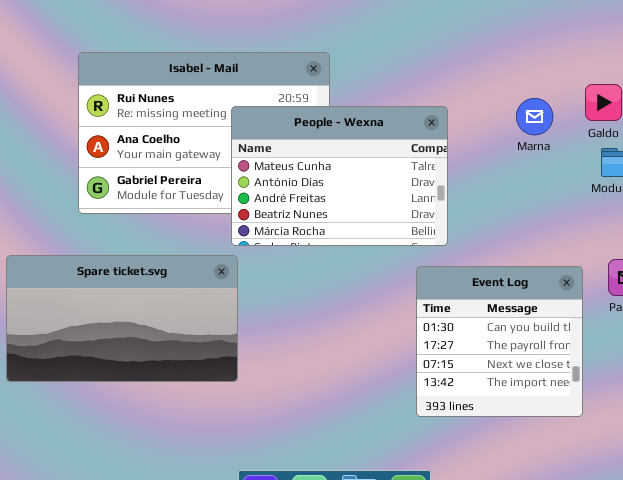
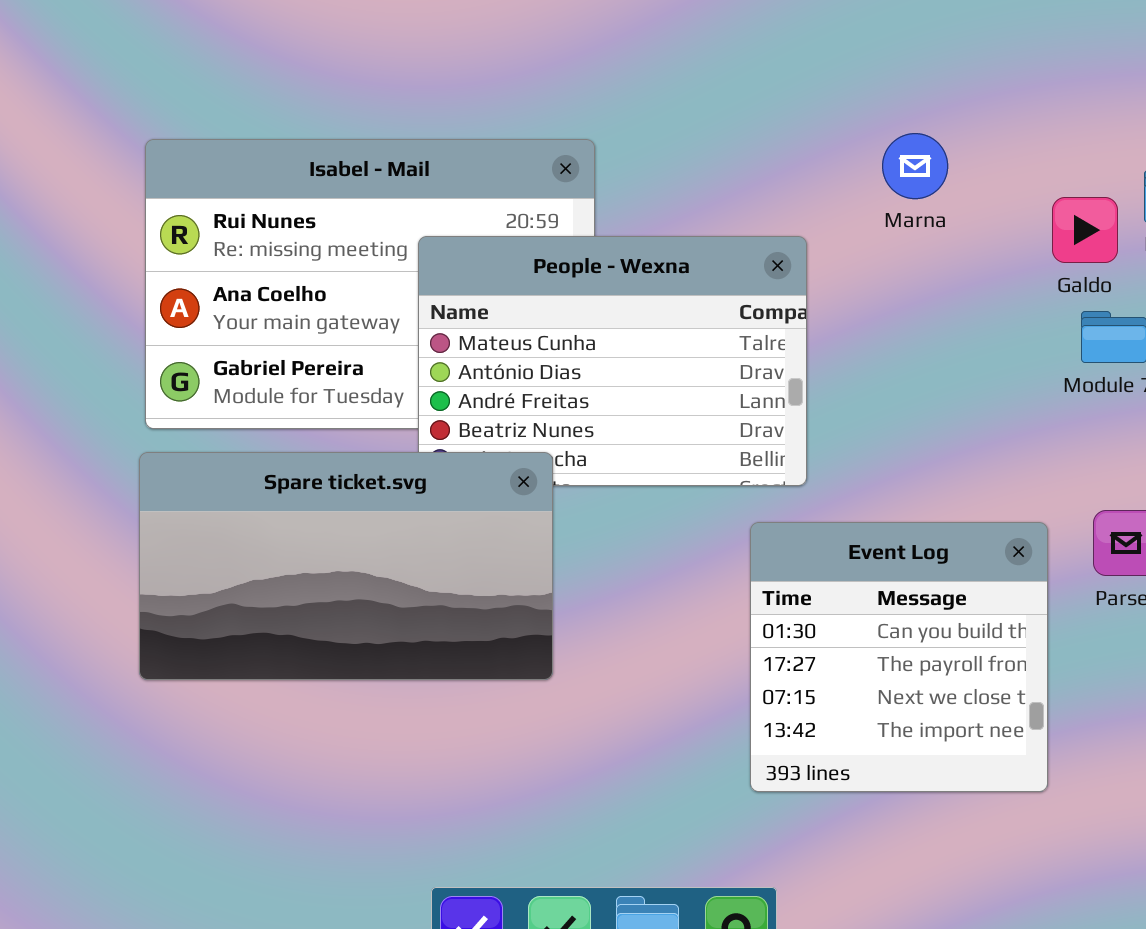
Marna: [516,98,553,135] -> [882,133,948,199], moved
Spare ticket.svg: [6,255,238,382] -> [139,452,553,680], moved

